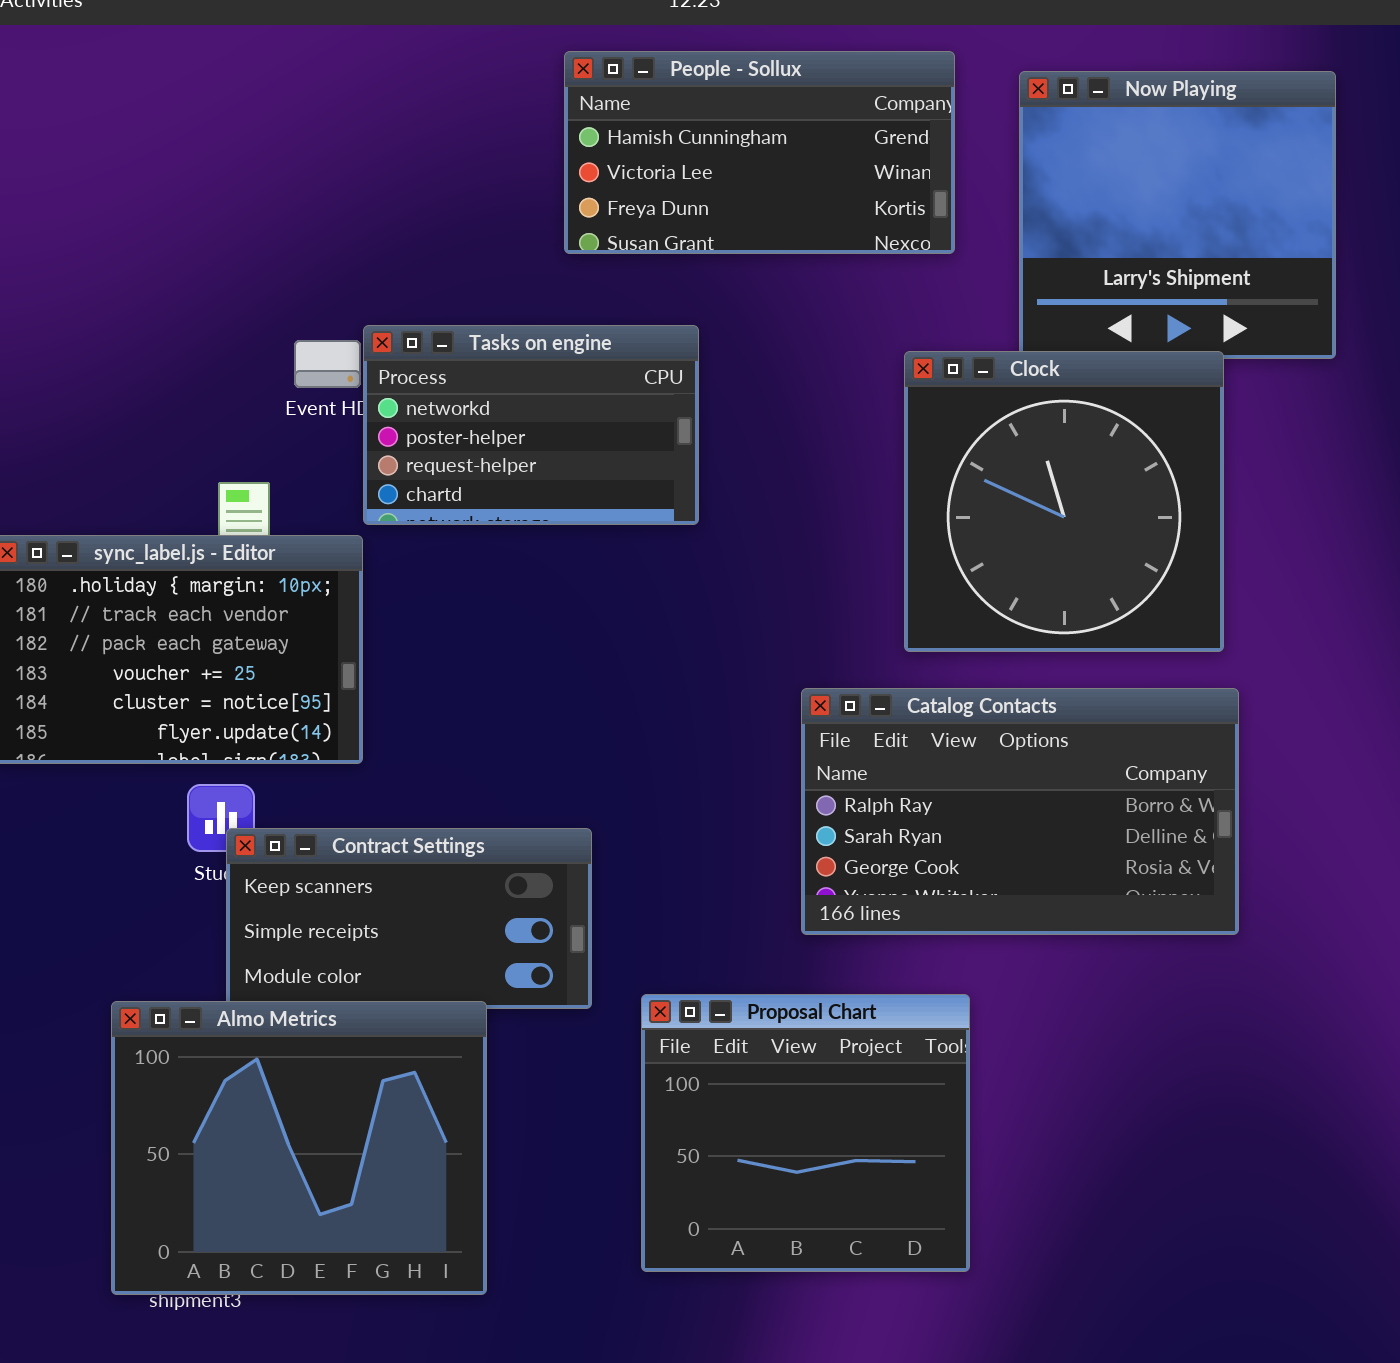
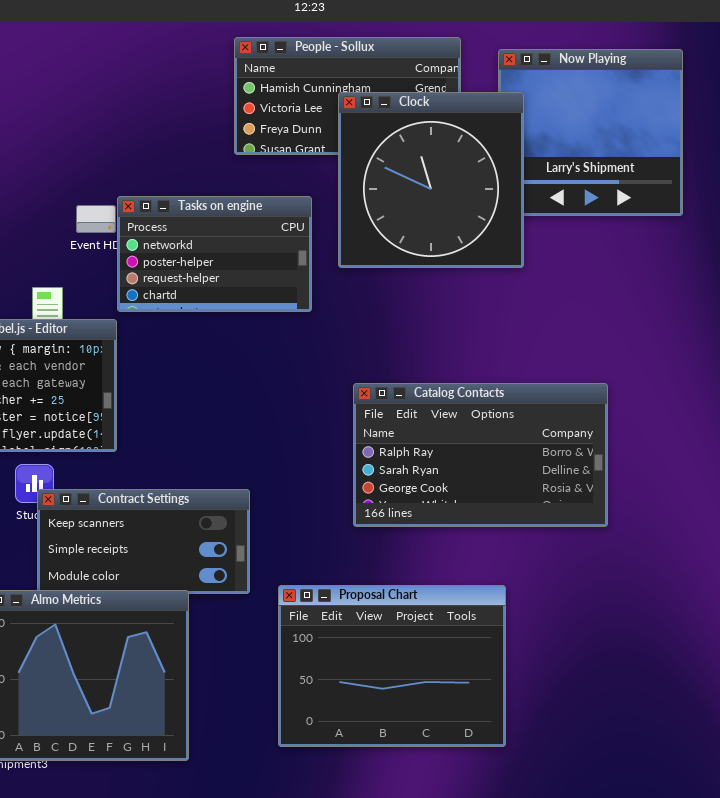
Clock: [904,351,1224,652] -> [338,92,524,268], moved
Catalog Contacts: [801,688,1239,935] -> [353,383,608,527], moved
Proposal Chart: [641,994,970,1272] -> [278,585,506,747], resized

